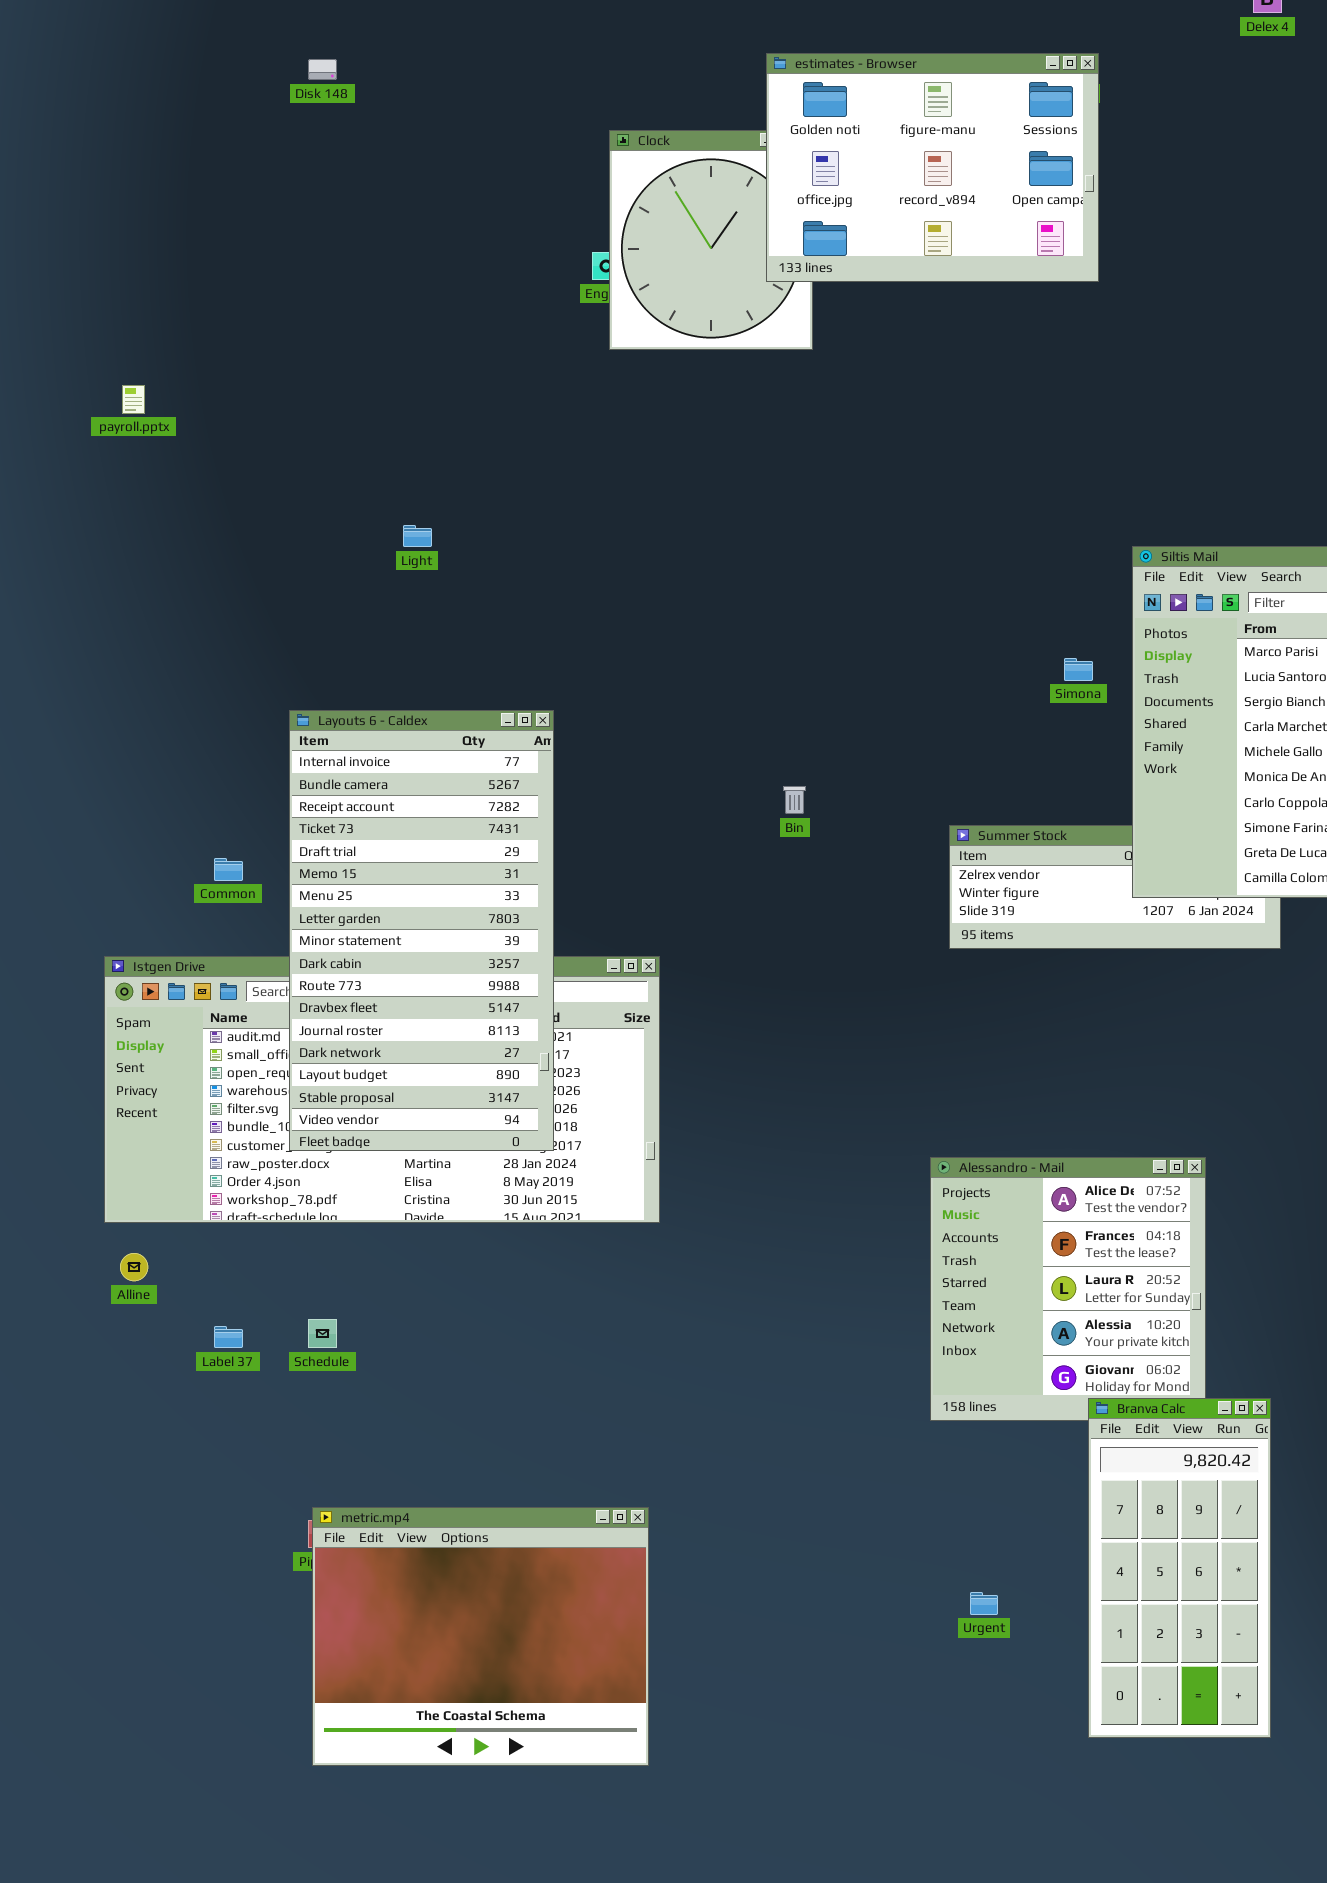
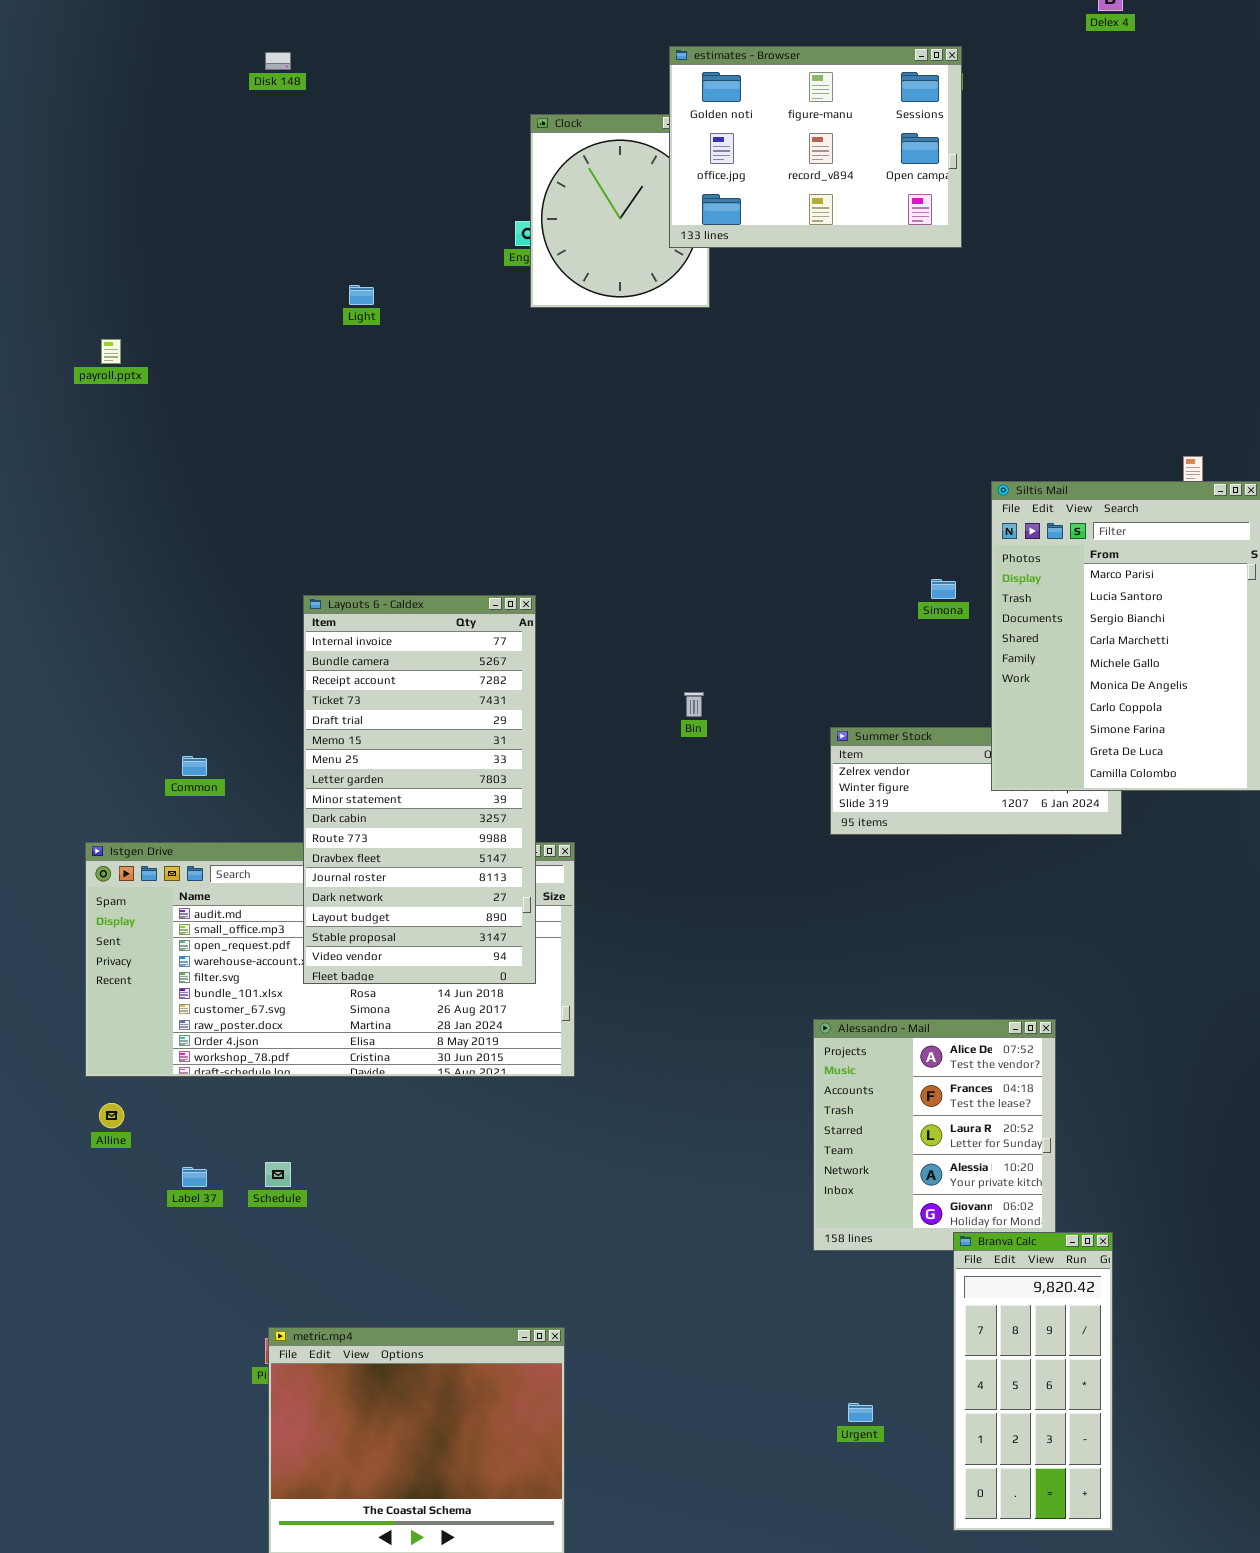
Light: [403,525,432,547] -> [349,285,374,305], moved
Layouts 6 - Caldex: [289,710,554,1151] -> [303,595,536,984], moved

